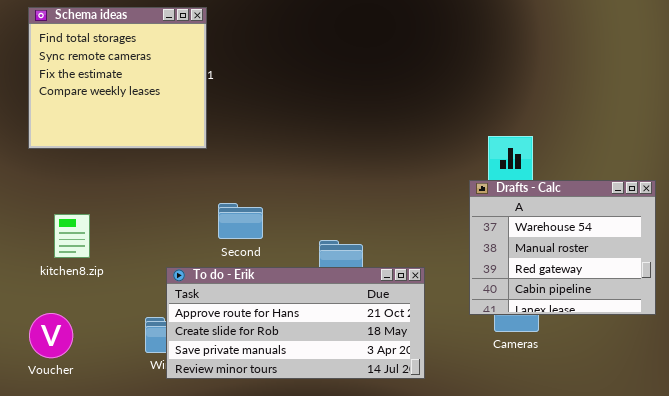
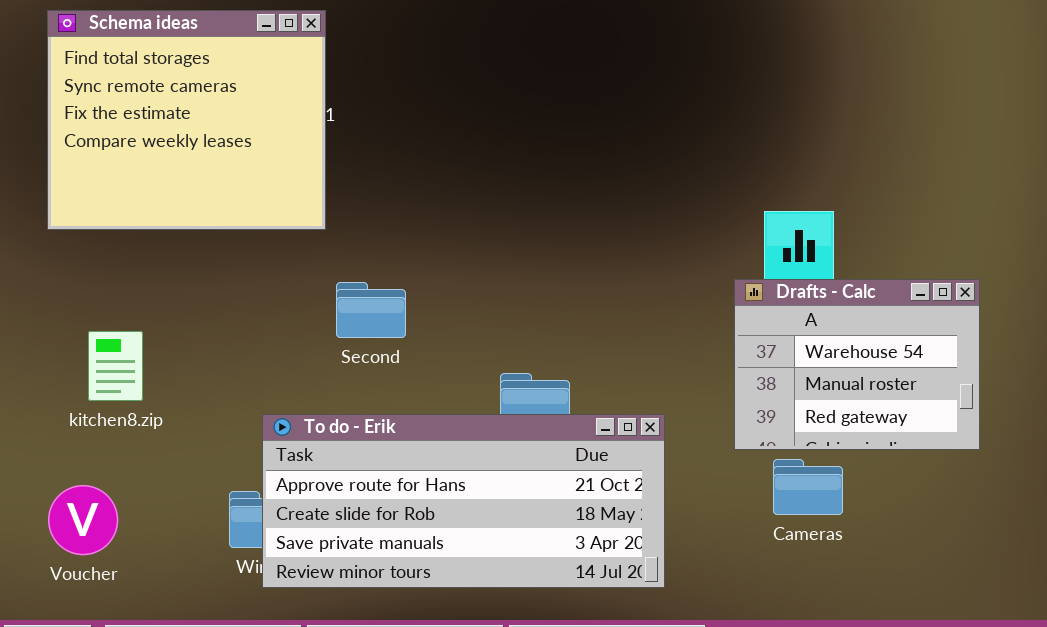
Drafts - Calc: [469,180,656,315] -> [734,279,980,450], resized
Second: [218,203,263,239] -> [336,282,406,338], moved

